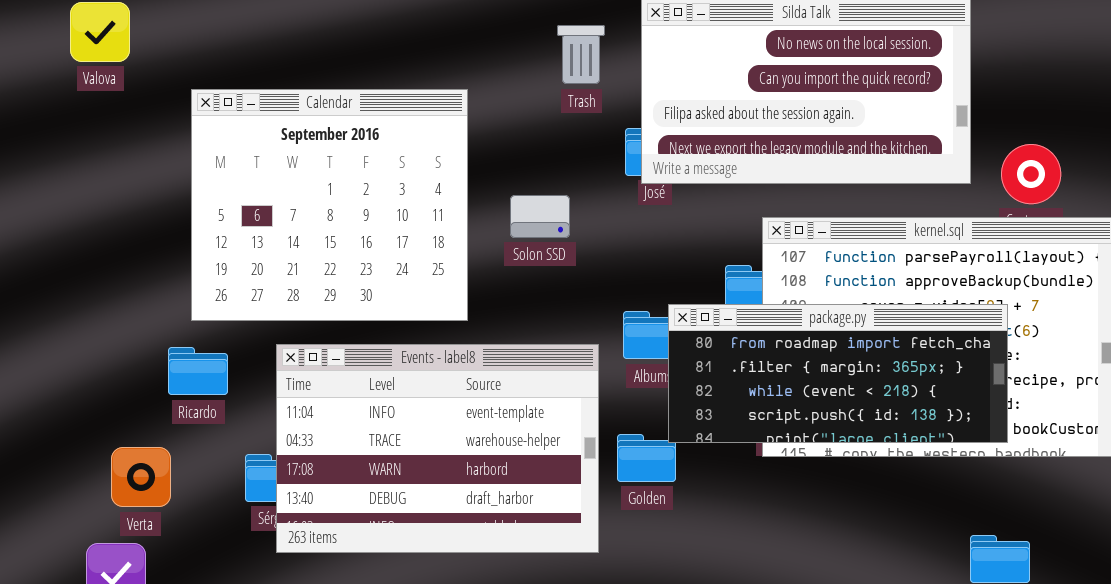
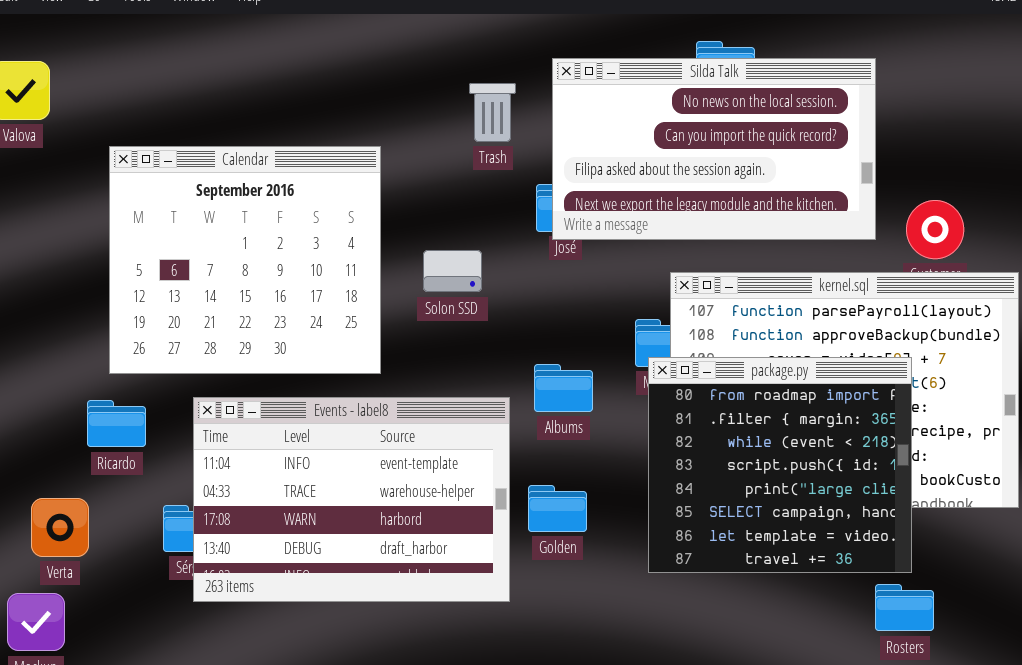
package.py: [668,304,1008,443] -> [648,357,912,573], resized

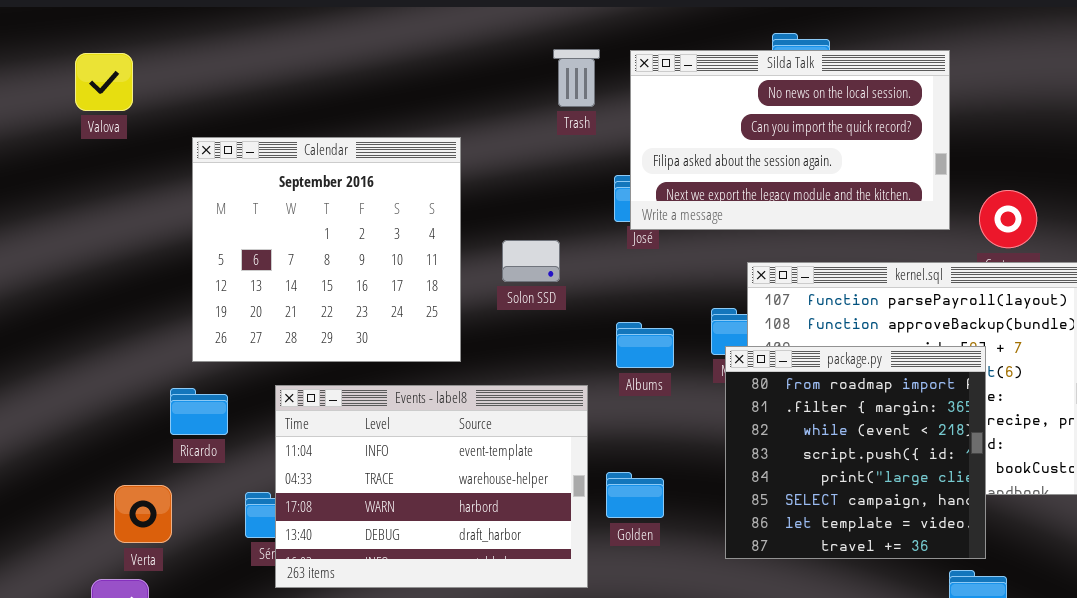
Trash: [469,83,516,142] -> [553,49,600,107], moved
Albums: [534,364,593,412] -> [616,322,674,368], moved

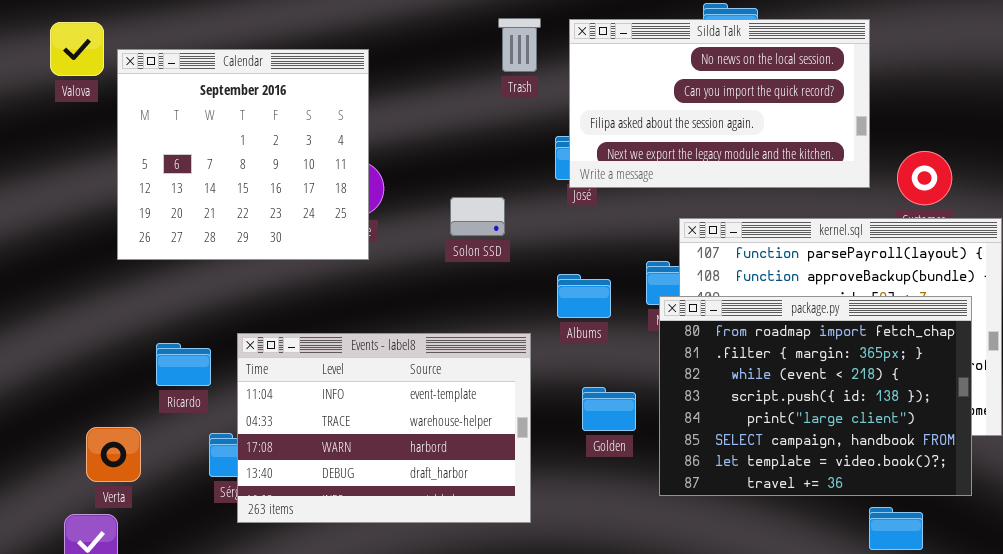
Calendar: [192,137,461,362] -> [117,49,369,260], moved
package.py: [725,346,986,559] -> [659,296,972,496], resized
Ricardo: [170,388,228,435] -> [156,343,211,386], moved
Golden: [606,472,664,518] -> [582,387,636,431], moved

